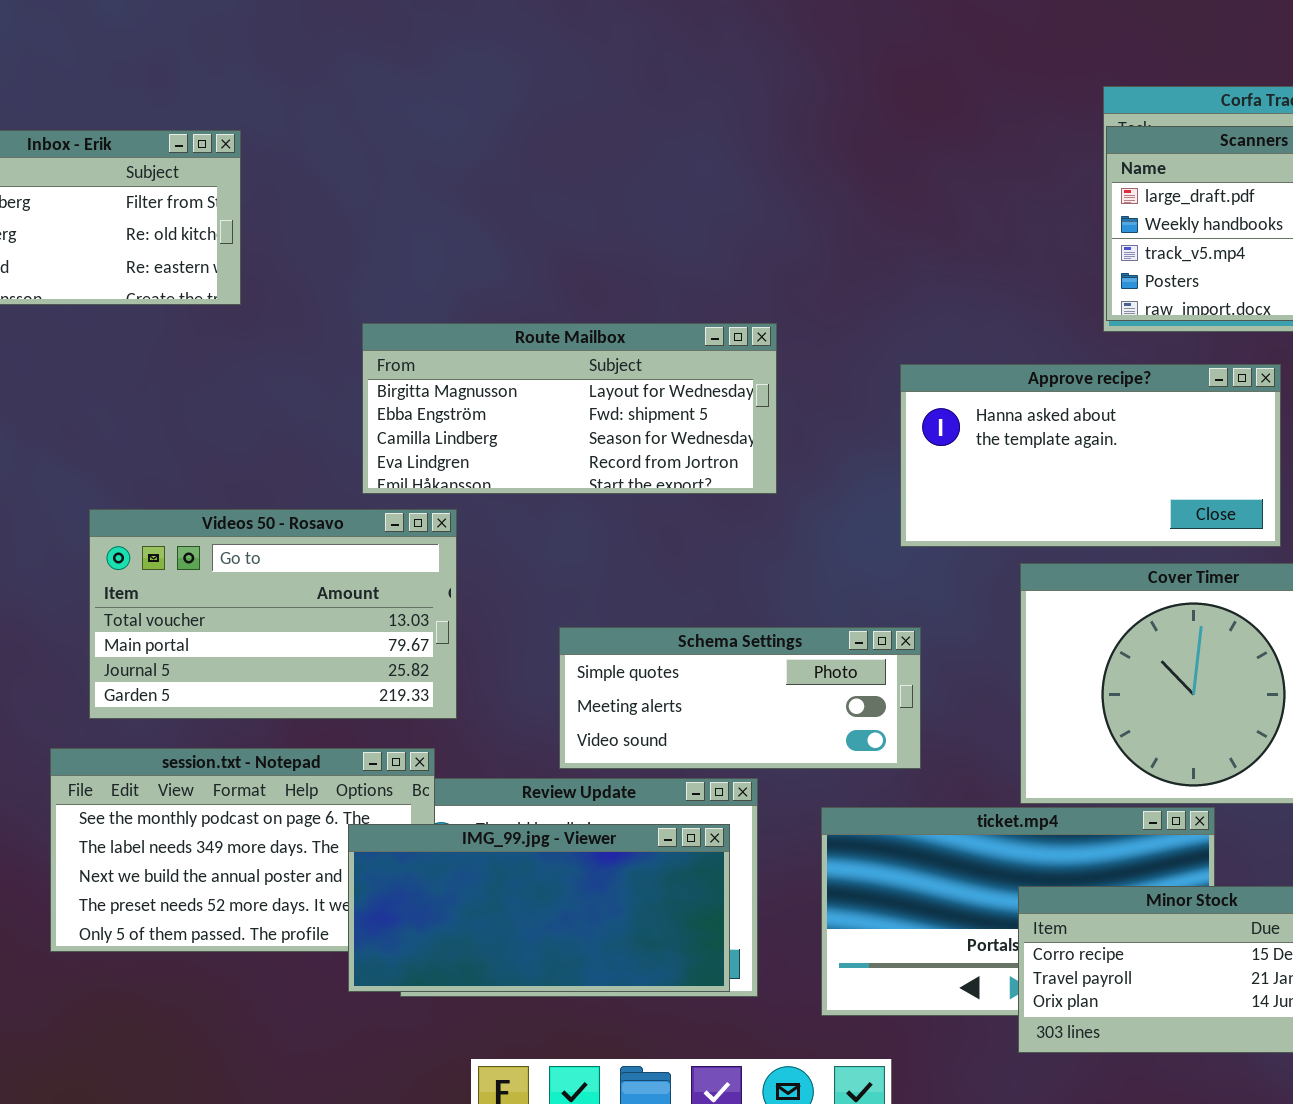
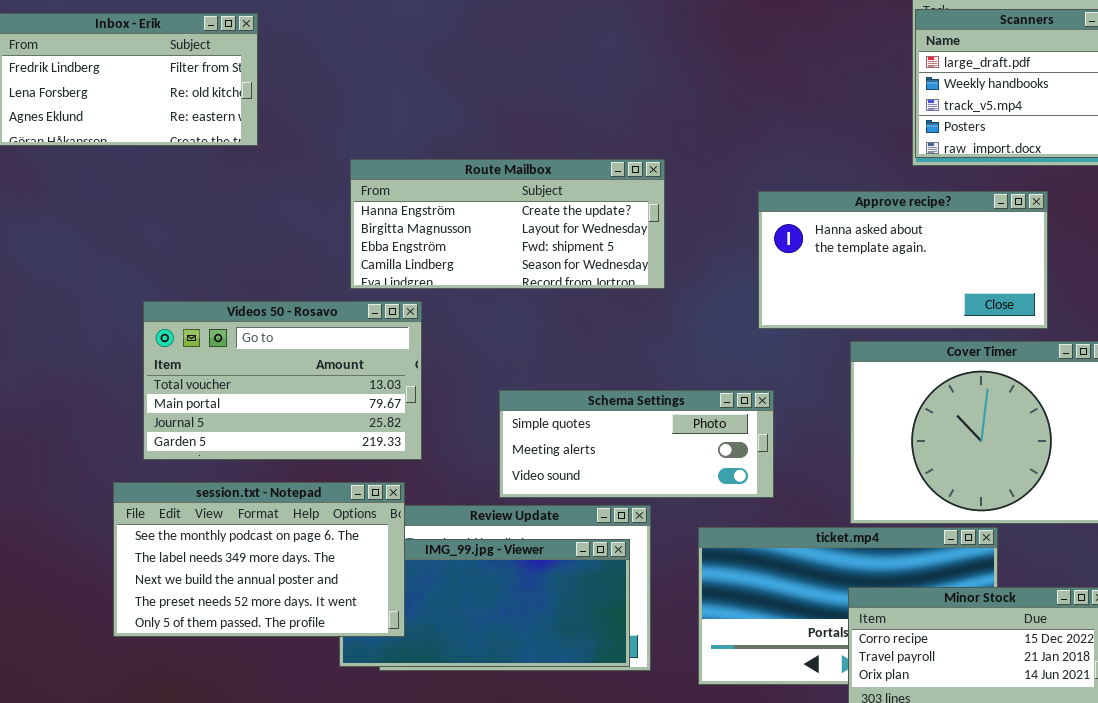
Route Mailbox: [362,323,777,494] -> [350,159,665,289], scrolled up 1 row
session.txt - Notepad: [50,748,435,952] -> [113,482,405,637], raised

